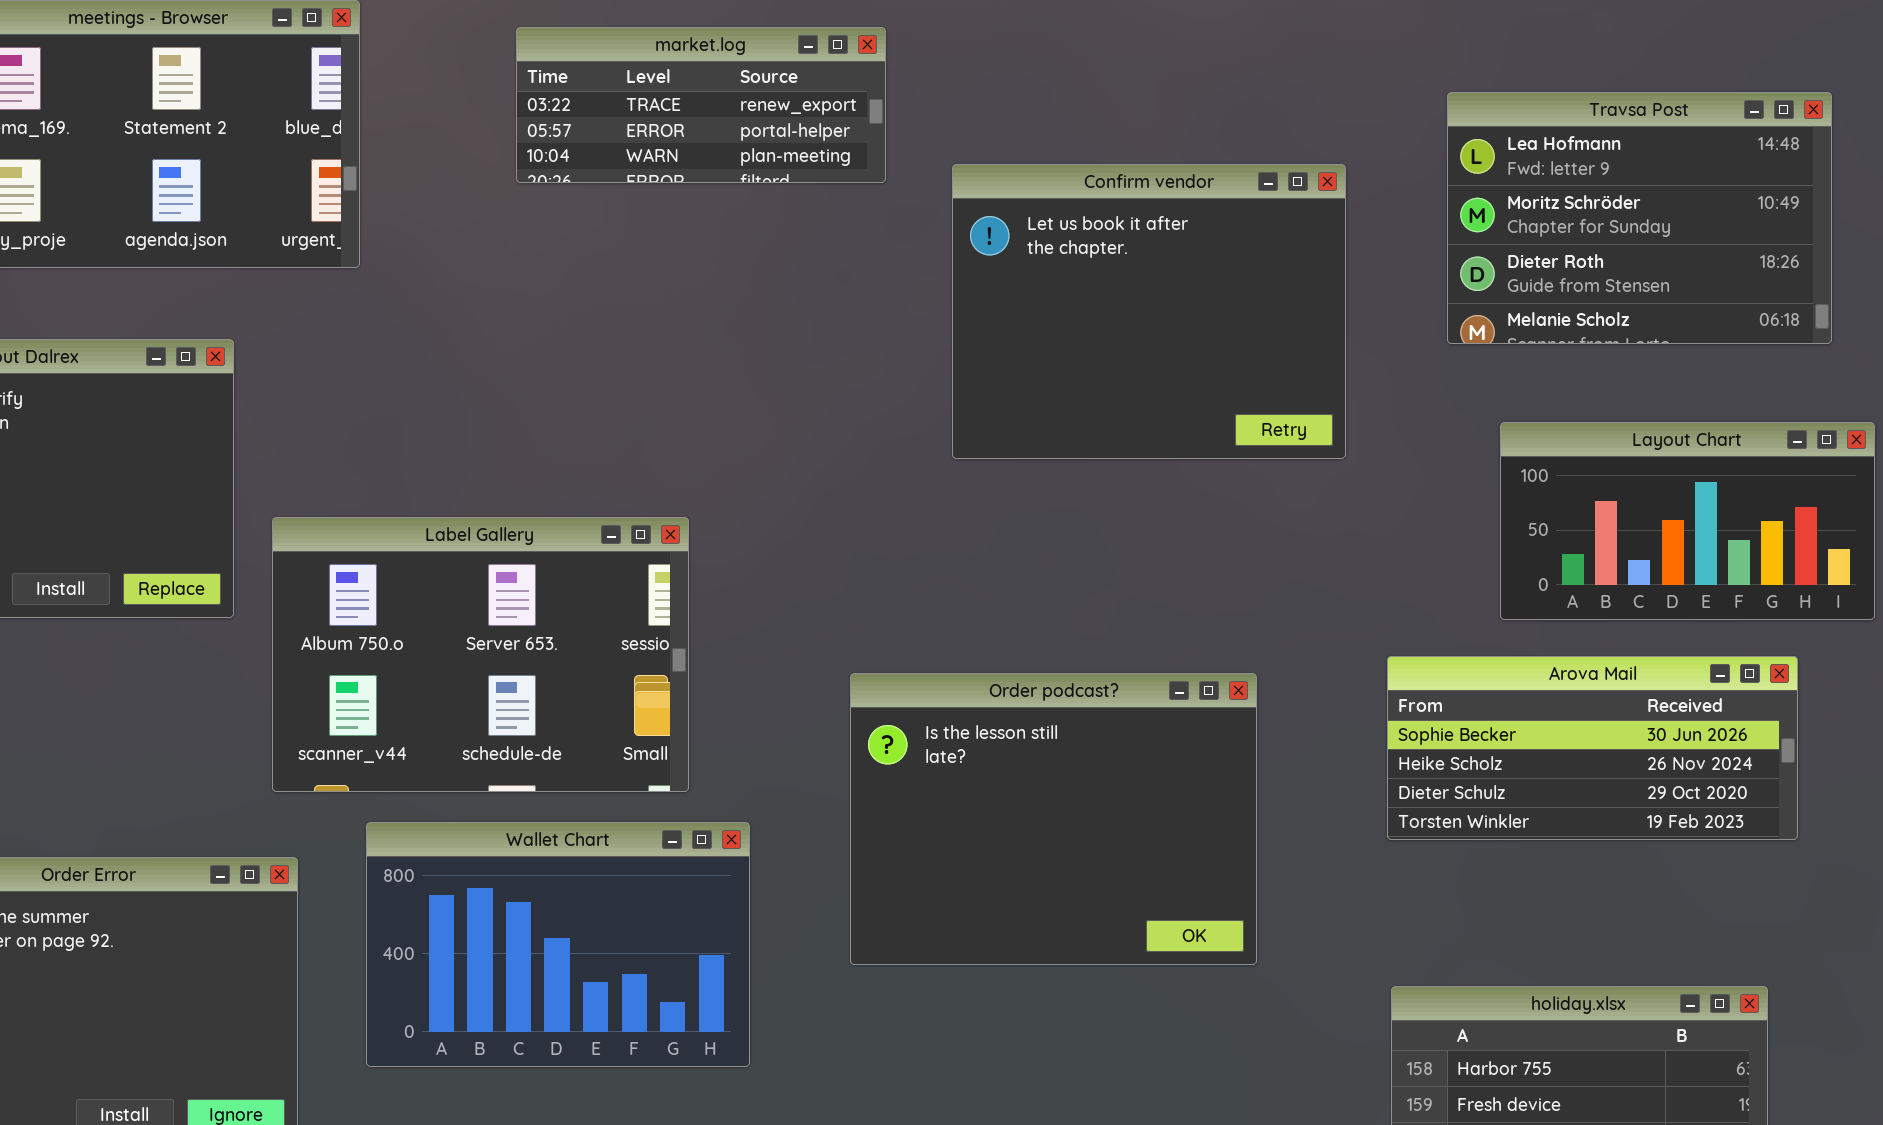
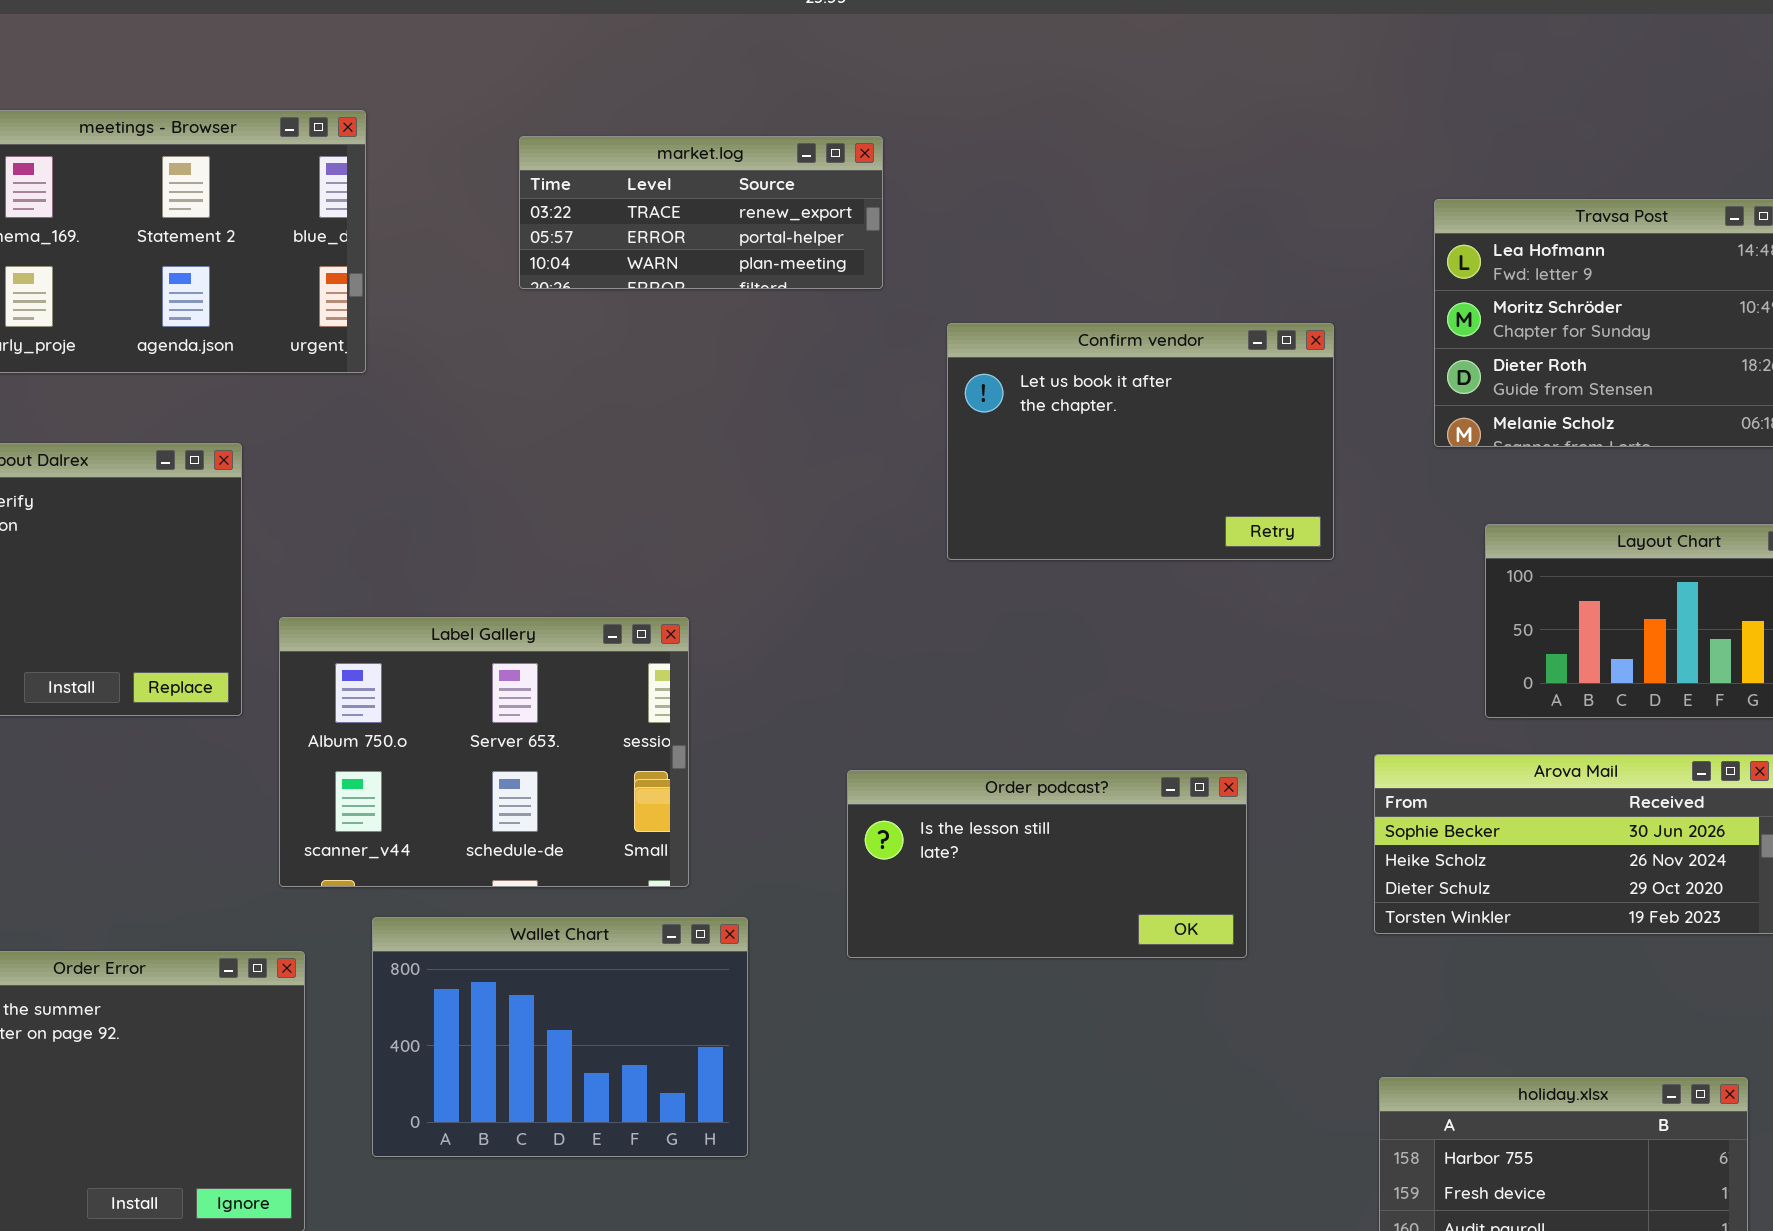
Confirm vendor: [952,164,1346,459] -> [947,323,1334,560], resized
Order podcast?: [850,673,1257,965] -> [847,770,1247,958], resized

